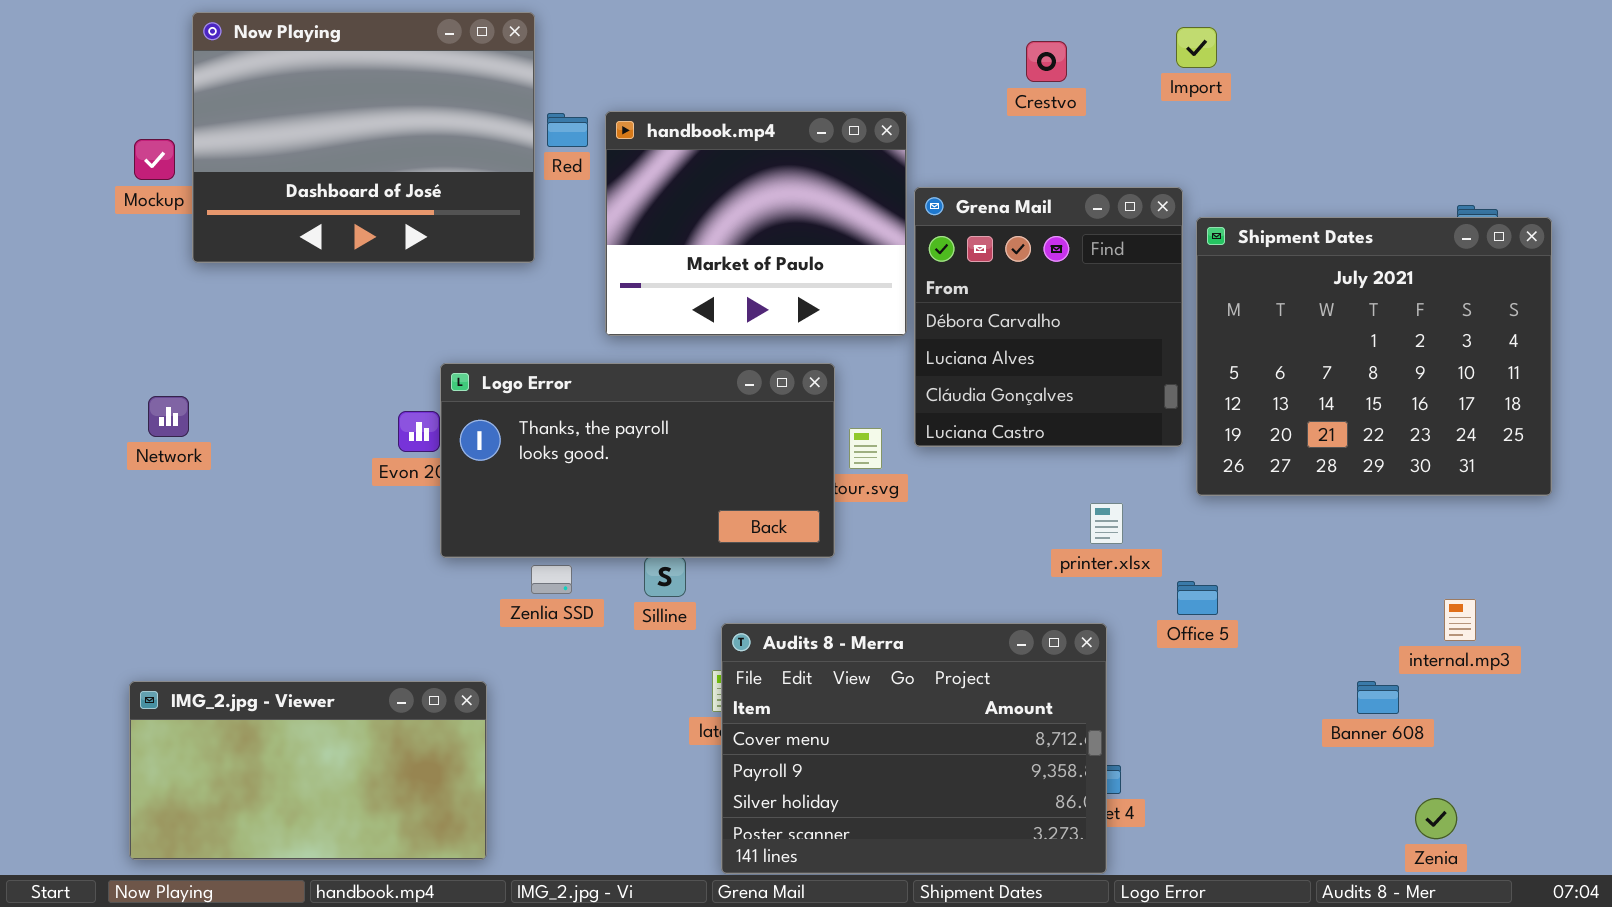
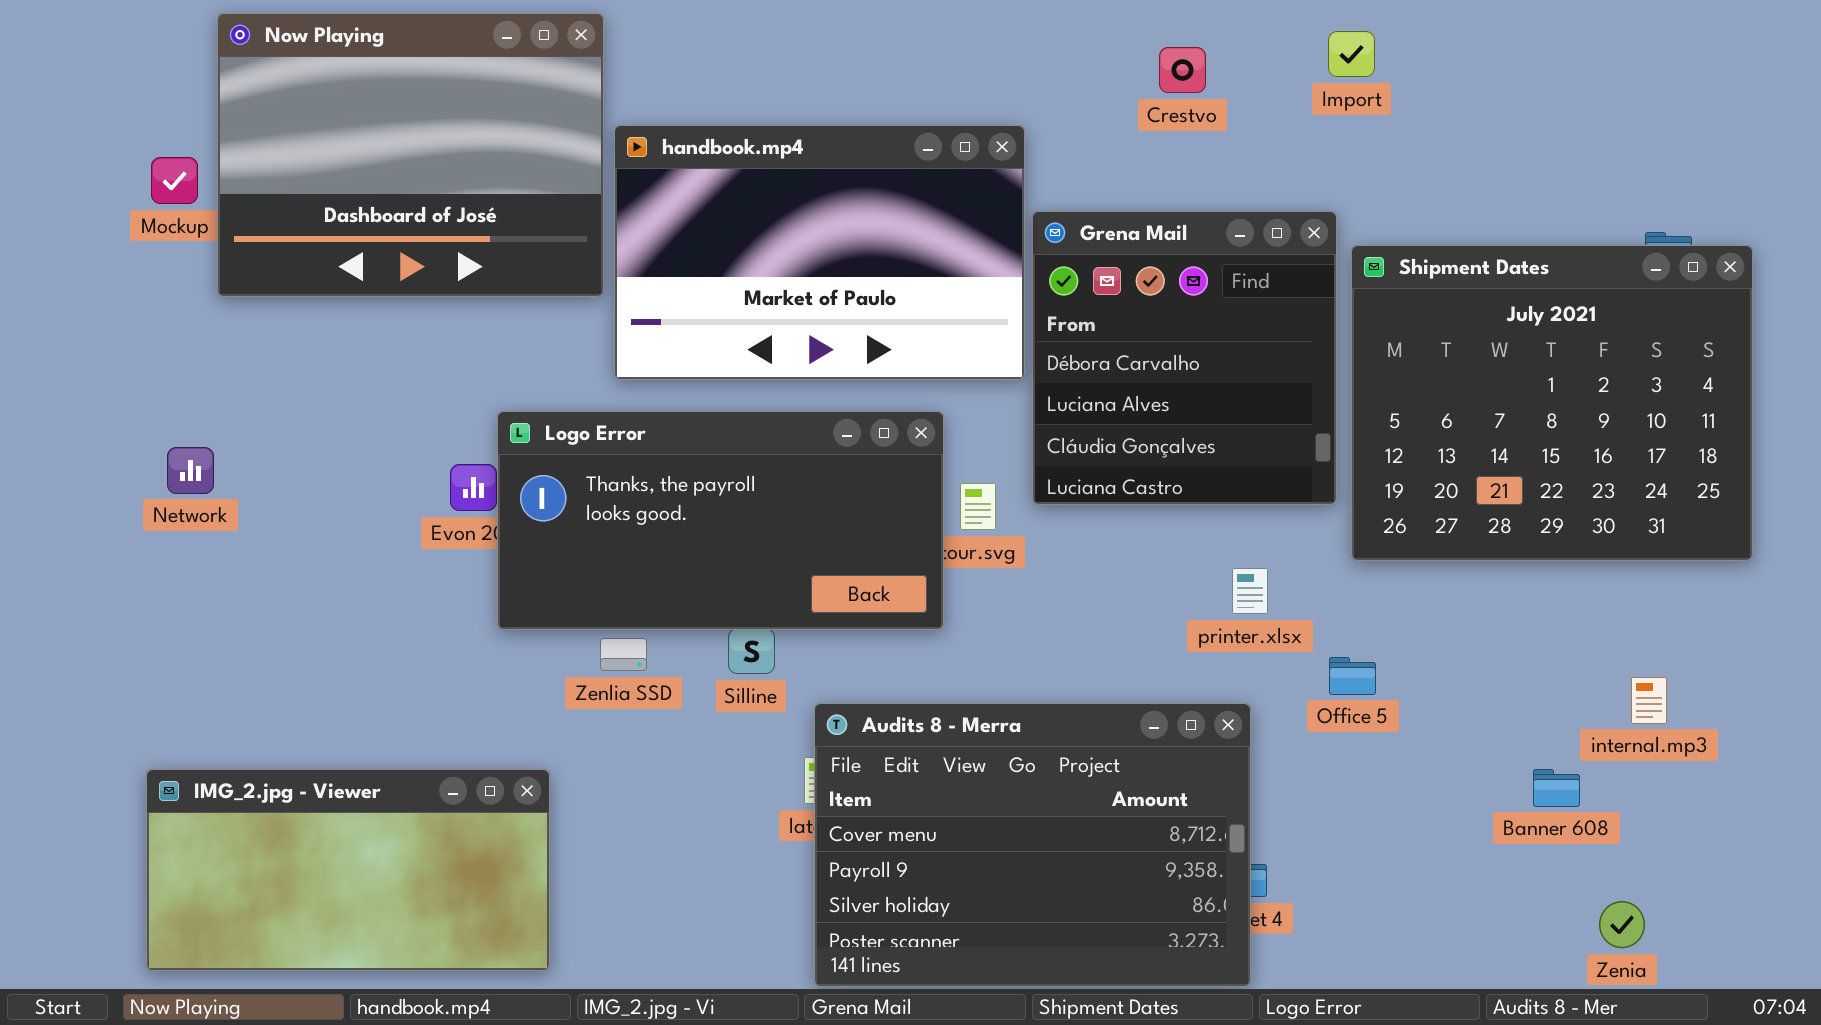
handbook.mp4: [605,111,907,336] -> [614,125,1025,380], resized

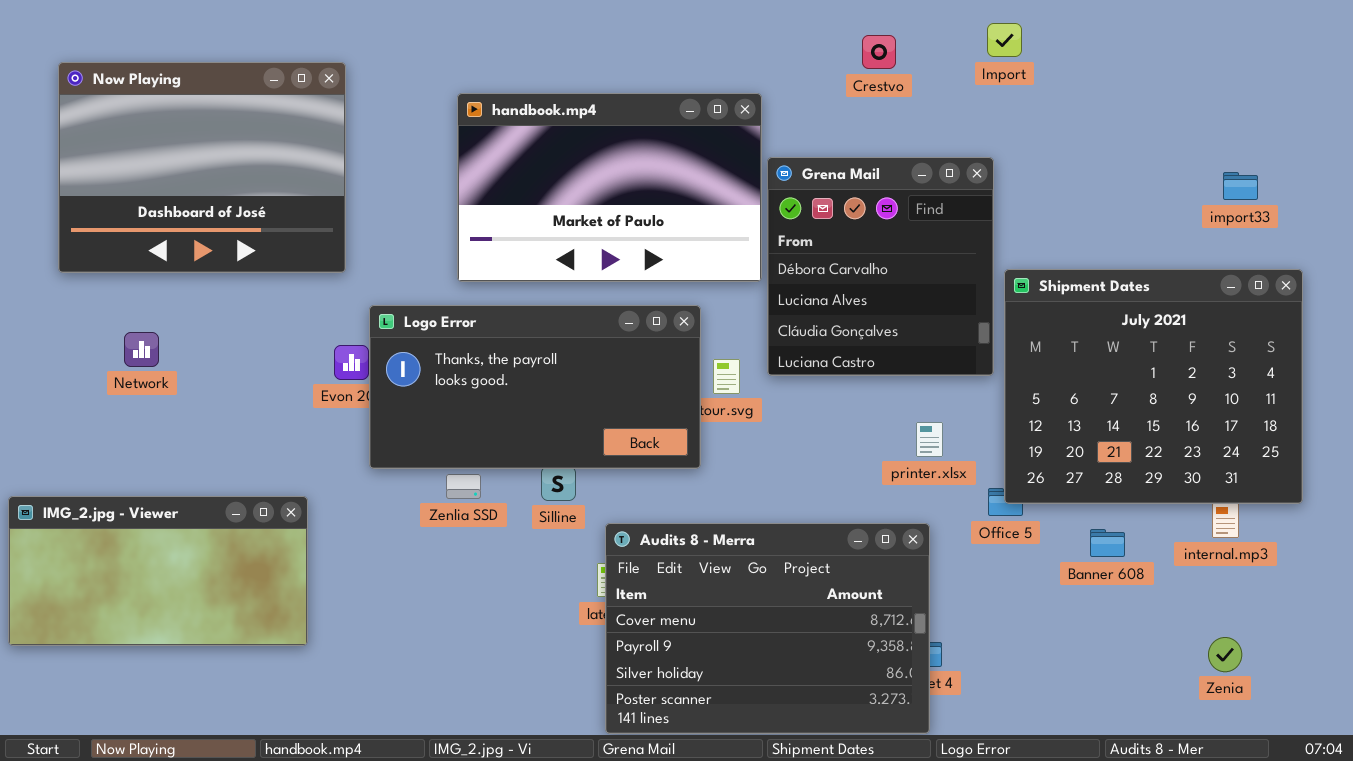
Now Playing: [217,13,604,297] -> [58,62,346,273], moved
Shipment Dates: [1351,245,1753,561] -> [1004,269,1303,504], moved
IMG_2.jpg - Viewer: [146,769,550,971] -> [8,496,308,646], moved
Banner 608: [1533,769,1580,807] -> [1090,529,1125,557], moved
Zenia: [1599,901,1645,948] -> [1208,637,1242,672], moved

